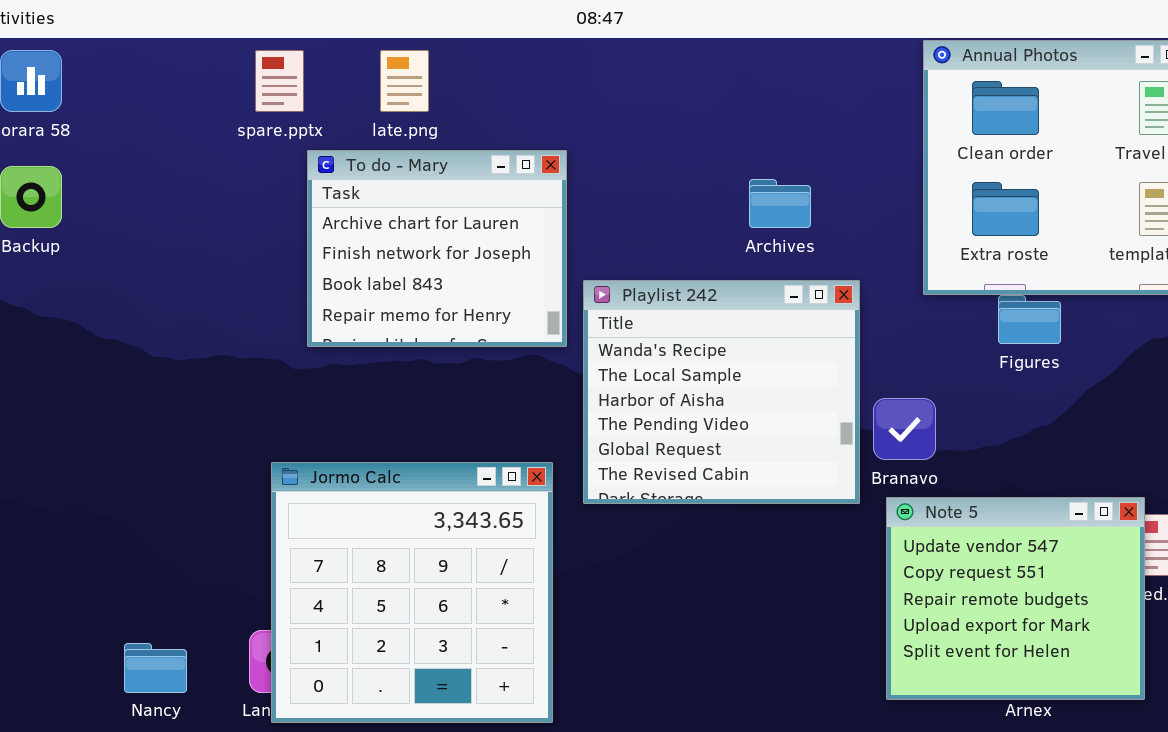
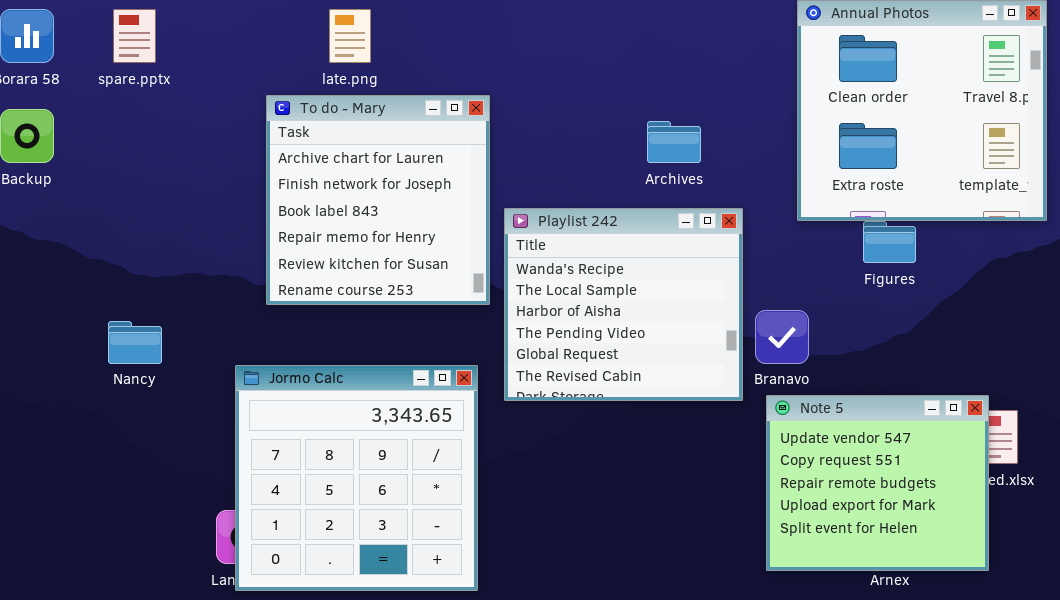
spare.pptx: [255,50,304,112] -> [113,9,156,63], moved
To do - Mary: [307,150,567,347] -> [266,95,490,305], resized
Nancy: [124,643,187,693] -> [108,321,162,364], moved

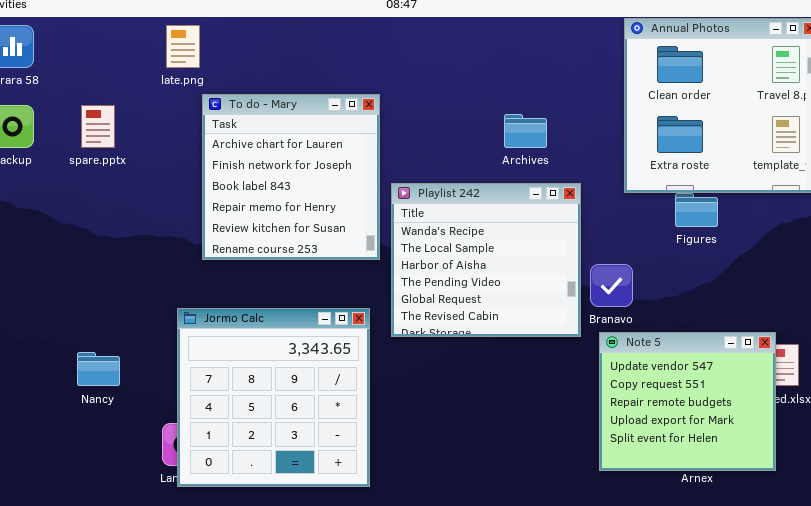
spare.pptx: [113,9,156,63] -> [81,105,115,148], moved
late.png: [329,9,371,63] -> [166,25,200,68], moved
Nancy: [108,321,162,364] -> [77,352,120,386], moved

